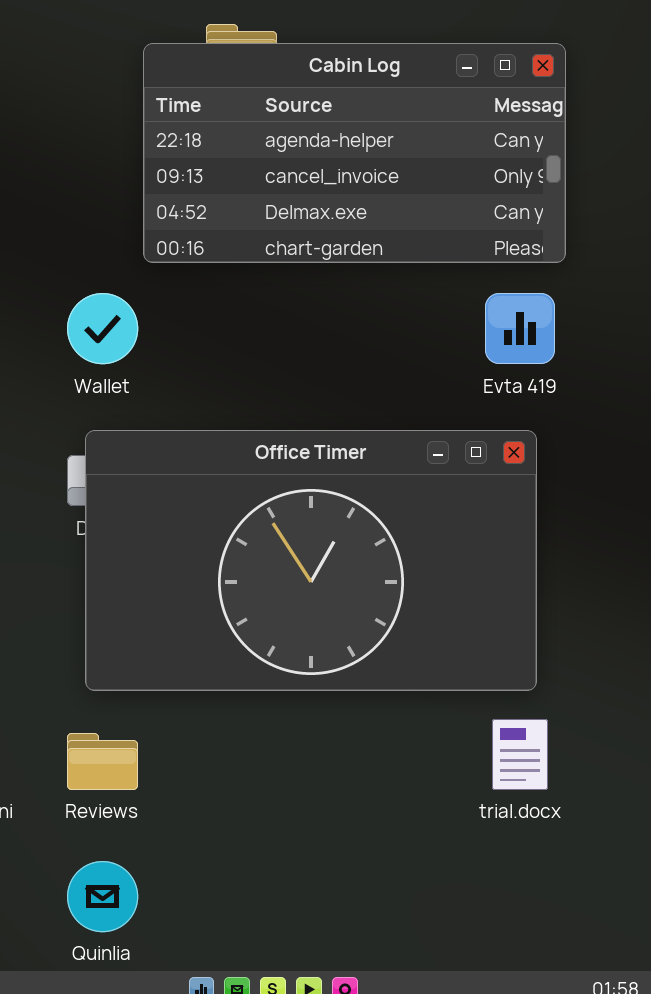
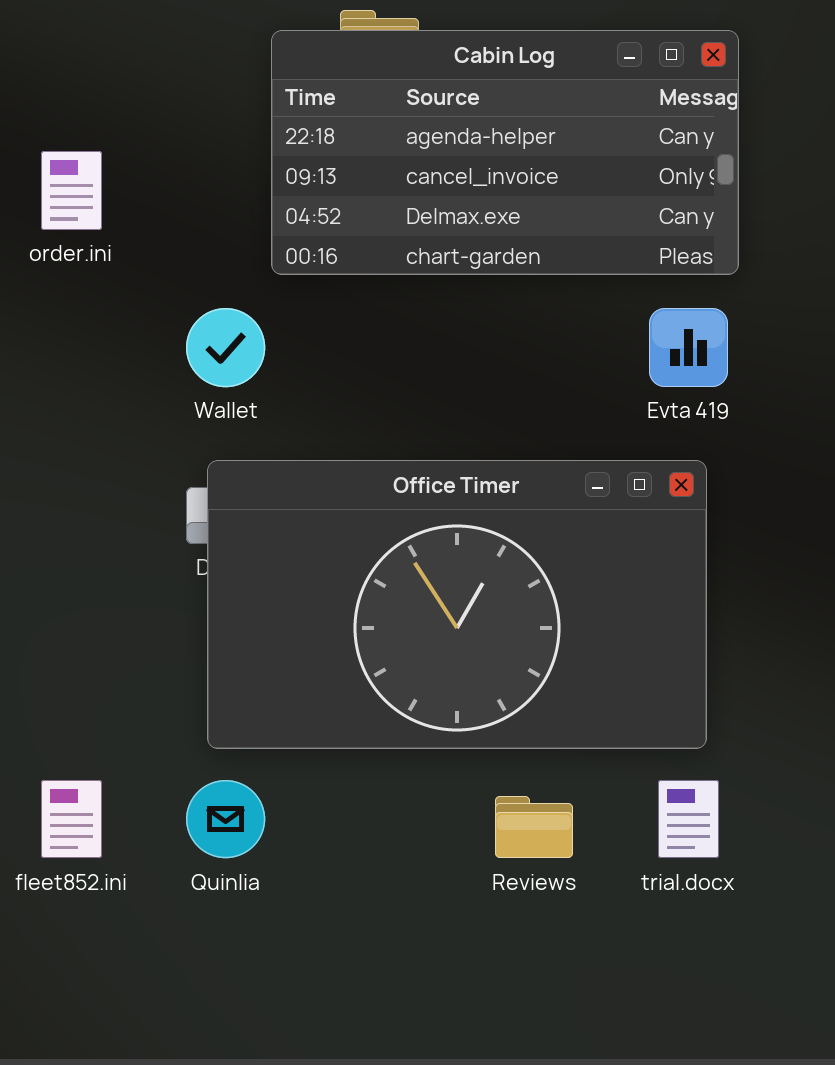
Reviews: [67,733,138,790] -> [495,796,573,858], moved
Quinlia: [67,861,138,932] -> [186,780,265,858], moved

